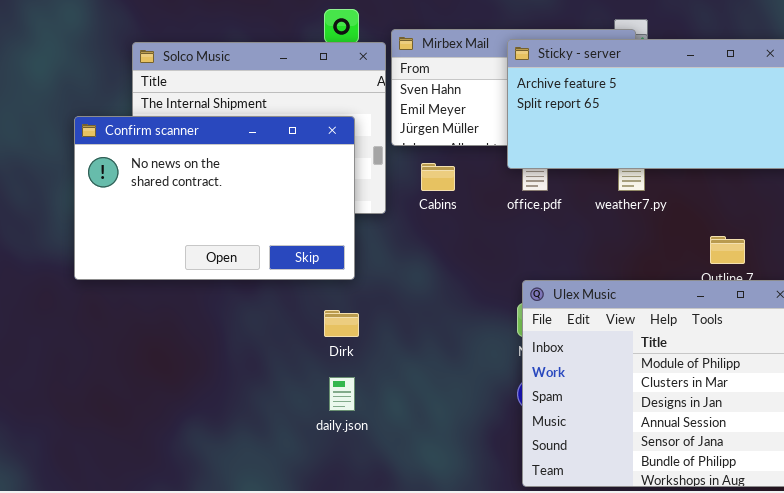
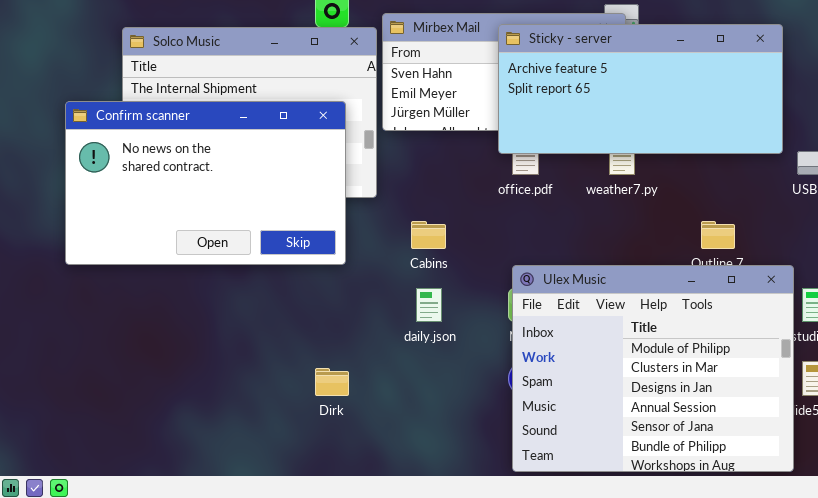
Cabins: [421,163,455,191] -> [411,221,446,249], moved
Dirk: [324,310,359,337] -> [315,368,349,396], moved
daily.json: [329,377,355,411] -> [416,288,442,322], moved

